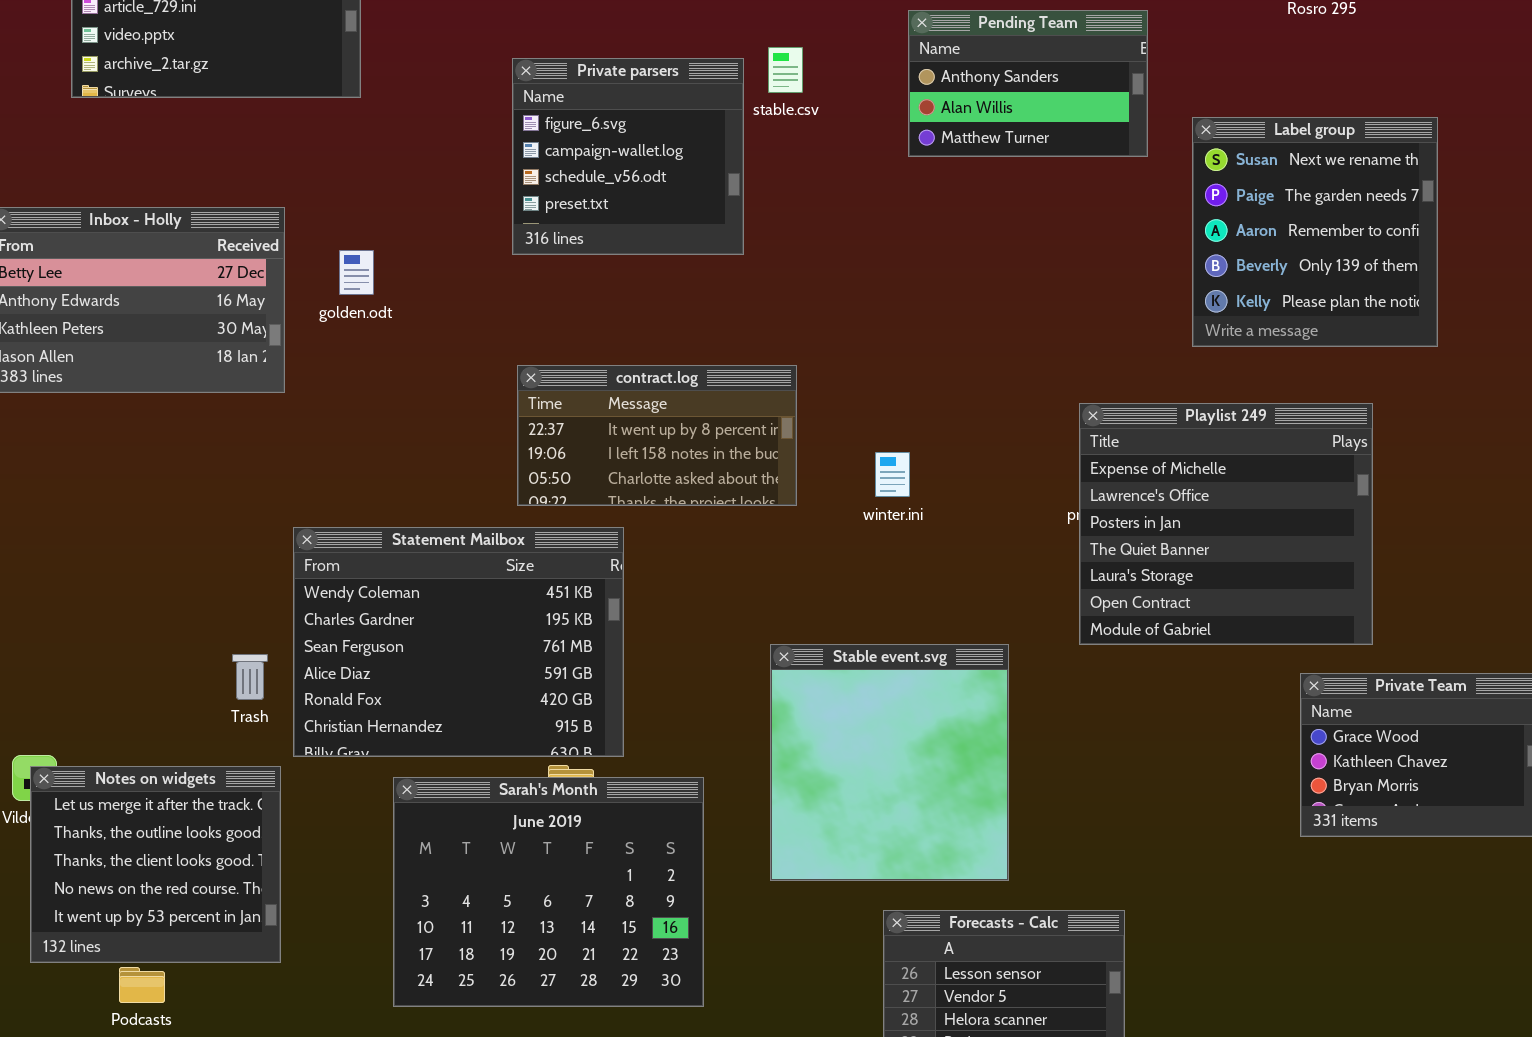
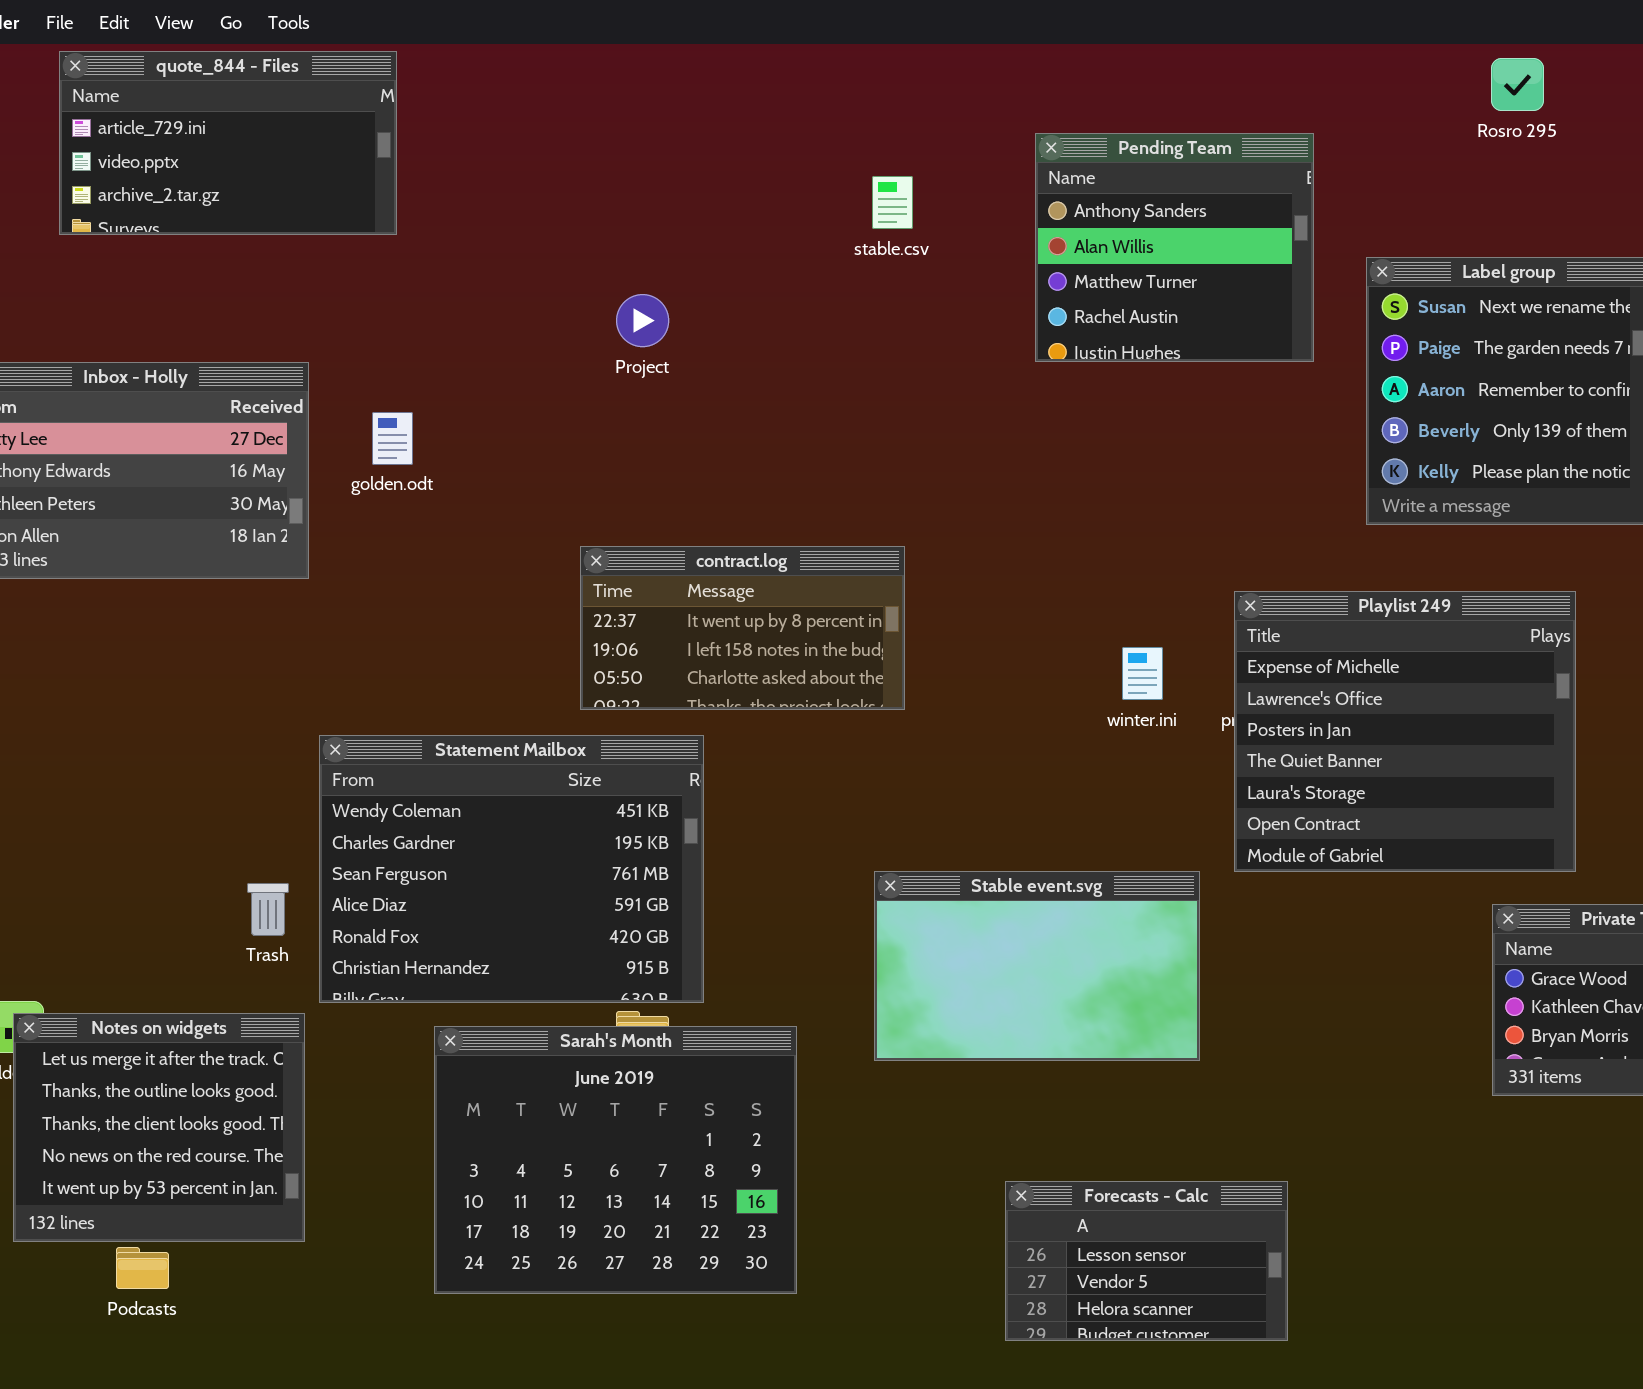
Pending Team: [908,10,1148,157] -> [1035,133,1314,362], resized
Private parsers: [512,58,744,255] -> none, closed
winter.ini: [875,452,910,497] -> [1122,647,1163,700], moved
Stable event.svg: [770,644,1009,881] -> [874,871,1200,1061], resized

